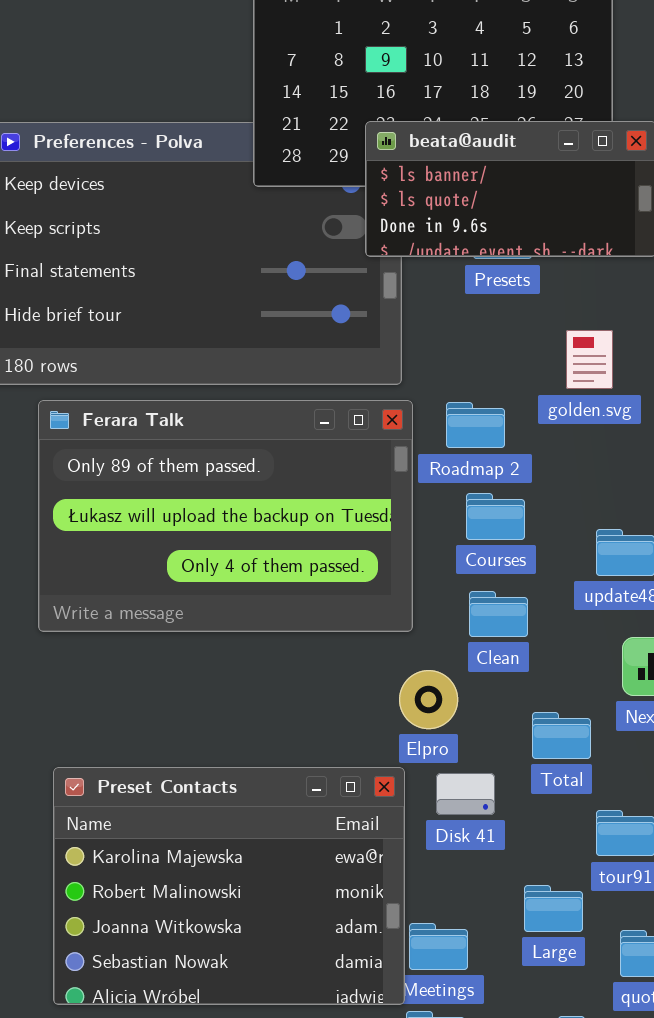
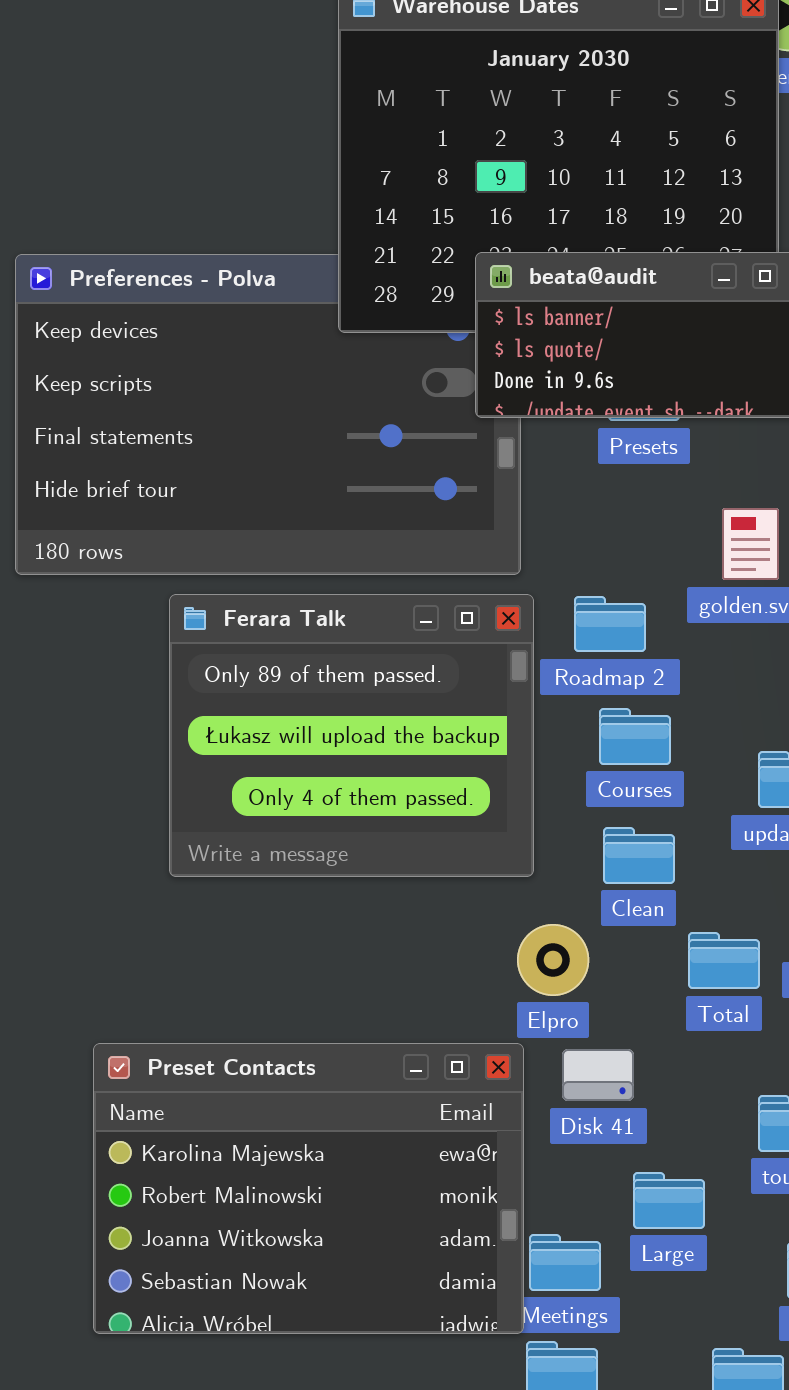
Ferara Talk: [38,400,413,632] -> [169,594,534,877], resized
Total: [532,712,591,759] -> [688,932,760,989], moved
Large: [524,885,583,932] -> [633,1172,705,1229], moved

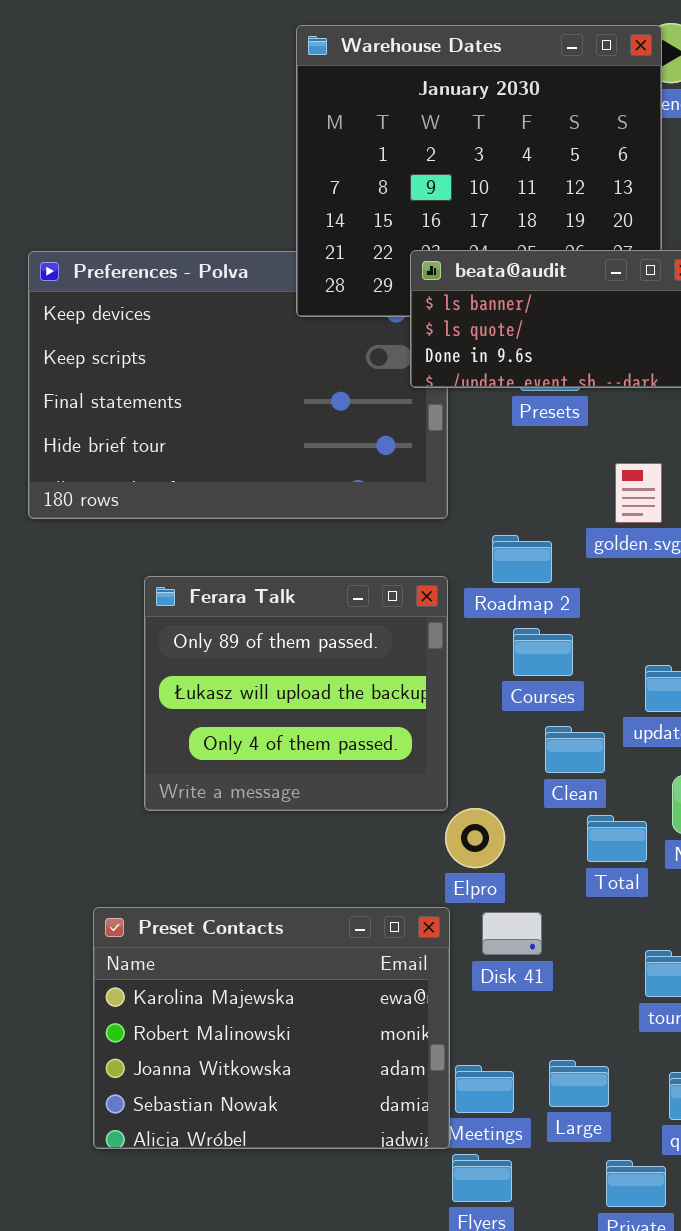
Ferara Talk: [169,594,534,877] -> [144,576,448,811], moved
Clean: [603,827,675,884] -> [545,726,605,773], moved
Large: [633,1172,705,1229] -> [549,1060,609,1107], moved

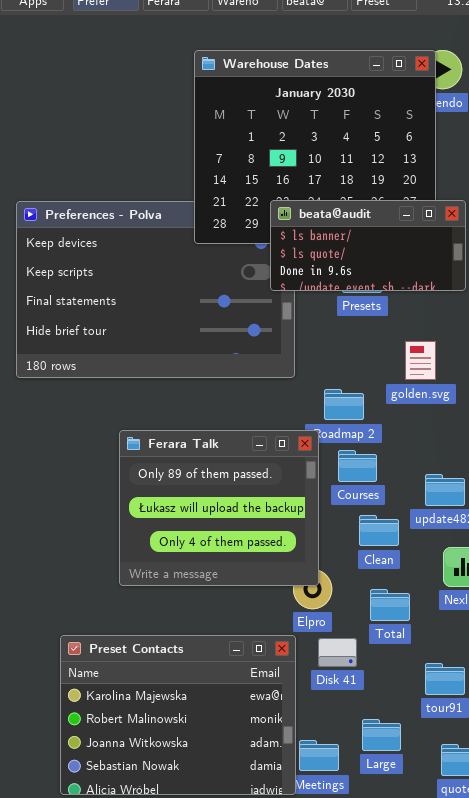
Ferara Talk: [144,576,448,811] -> [119,430,319,586], moved
Total: [587,815,647,862] -> [370,589,410,621], moved
Large: [549,1060,609,1107] -> [362,719,401,751], moved

